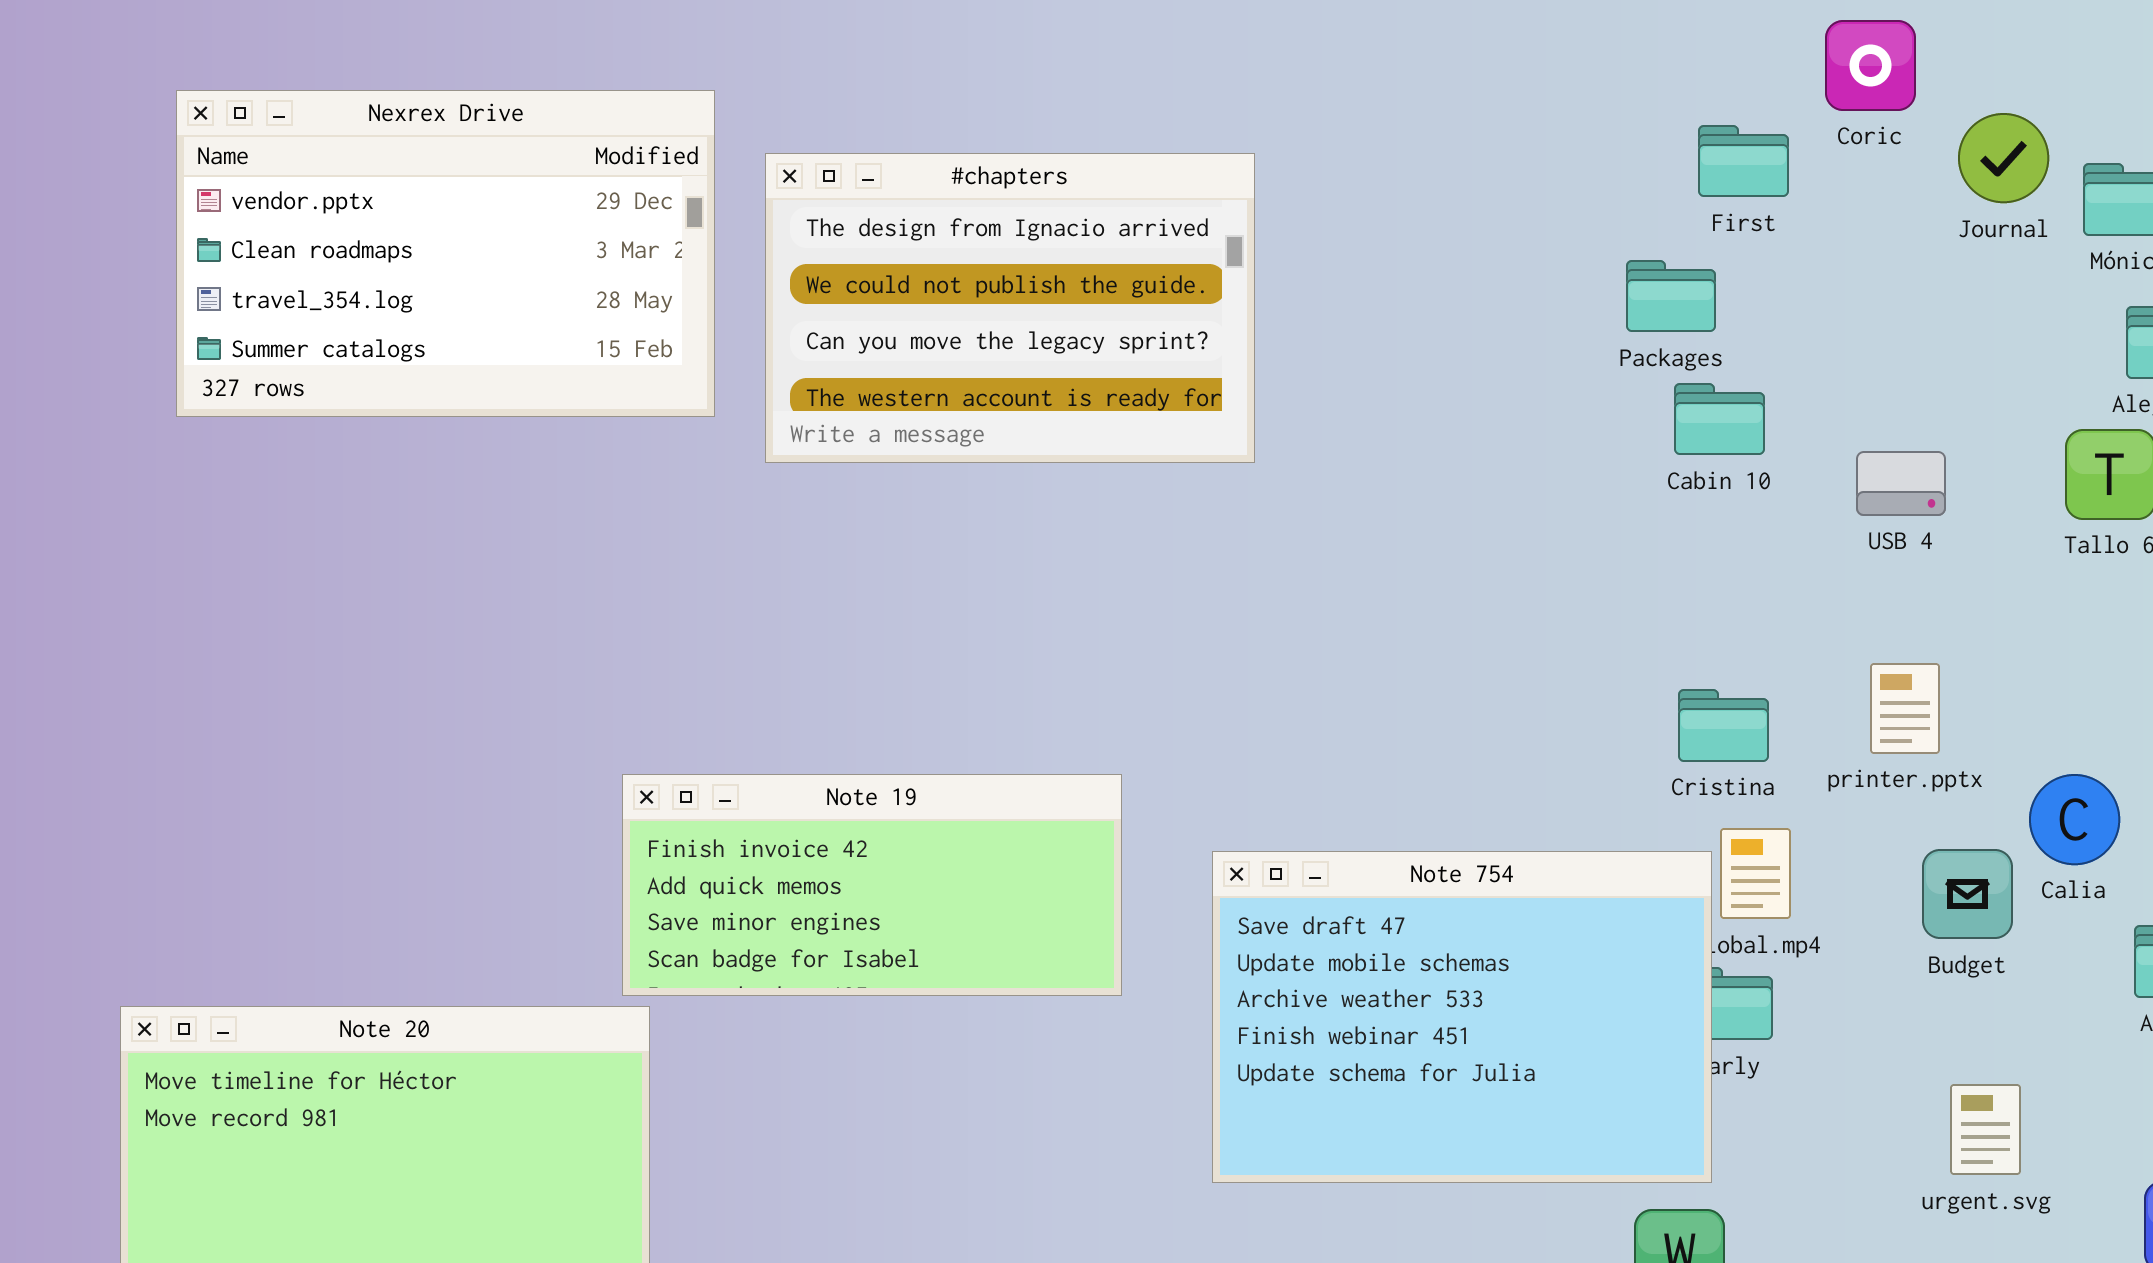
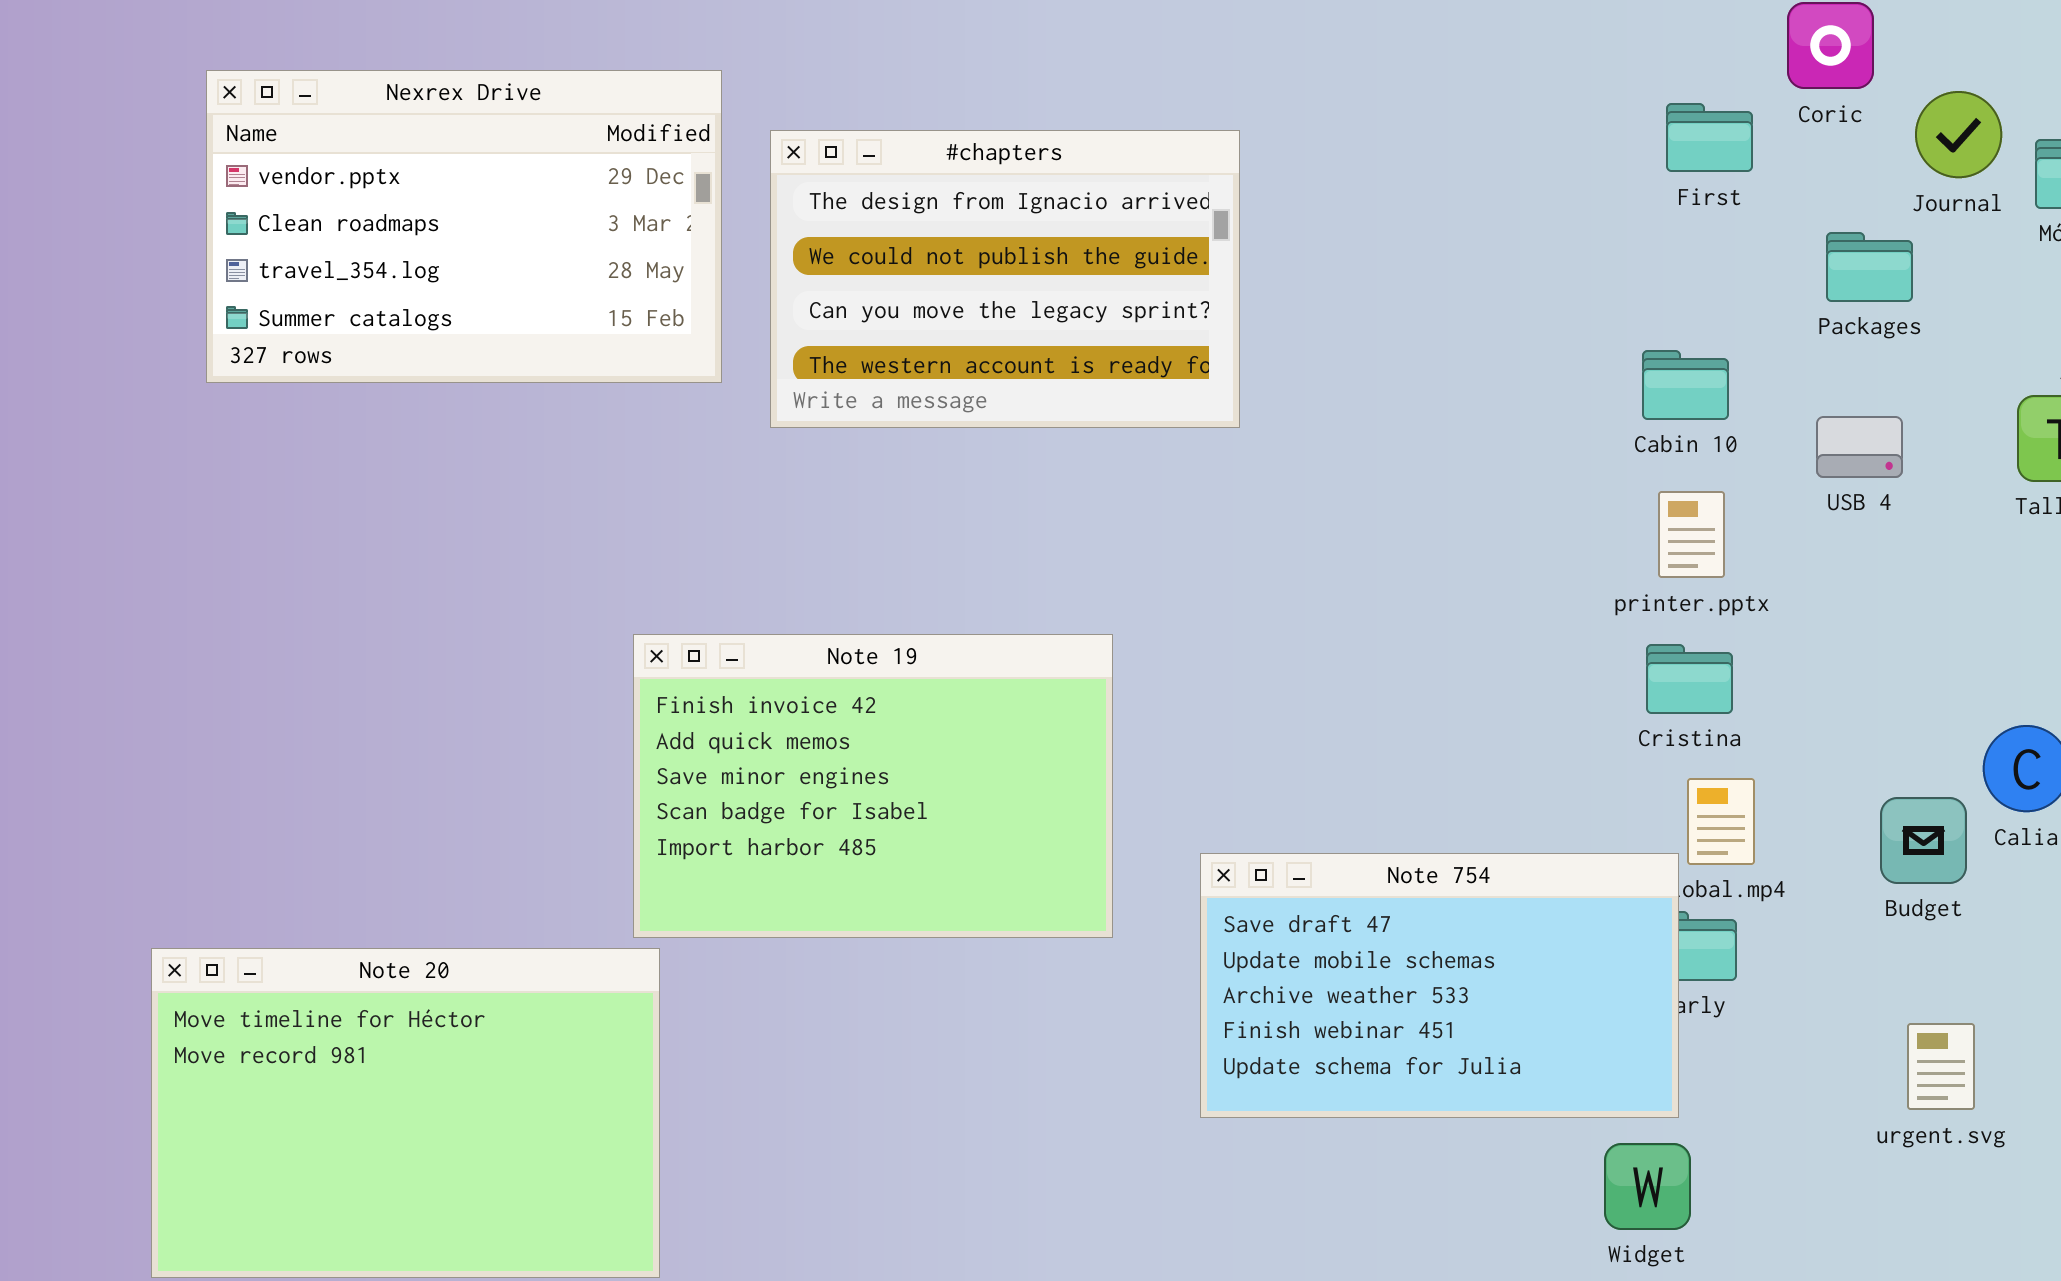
Packages: [1626,260,1716,332] -> [1826,232,1913,302], moved
printer.pptx: [1870,663,1940,754] -> [1658,491,1725,578], moved
Note 19: [622,774,1122,996] -> [633,634,1113,938], resized
Note 754: [1212,851,1712,1183] -> [1200,853,1679,1118], resized

